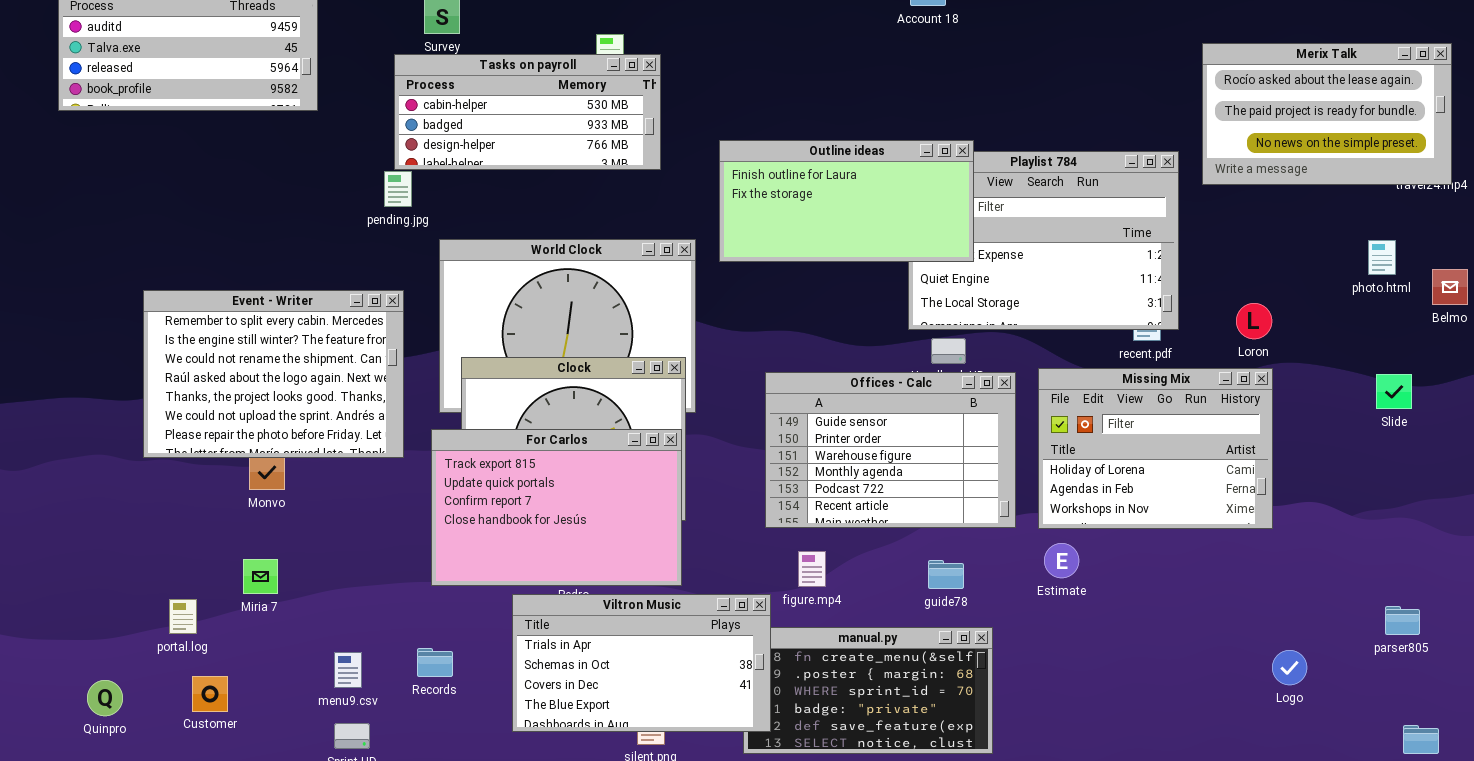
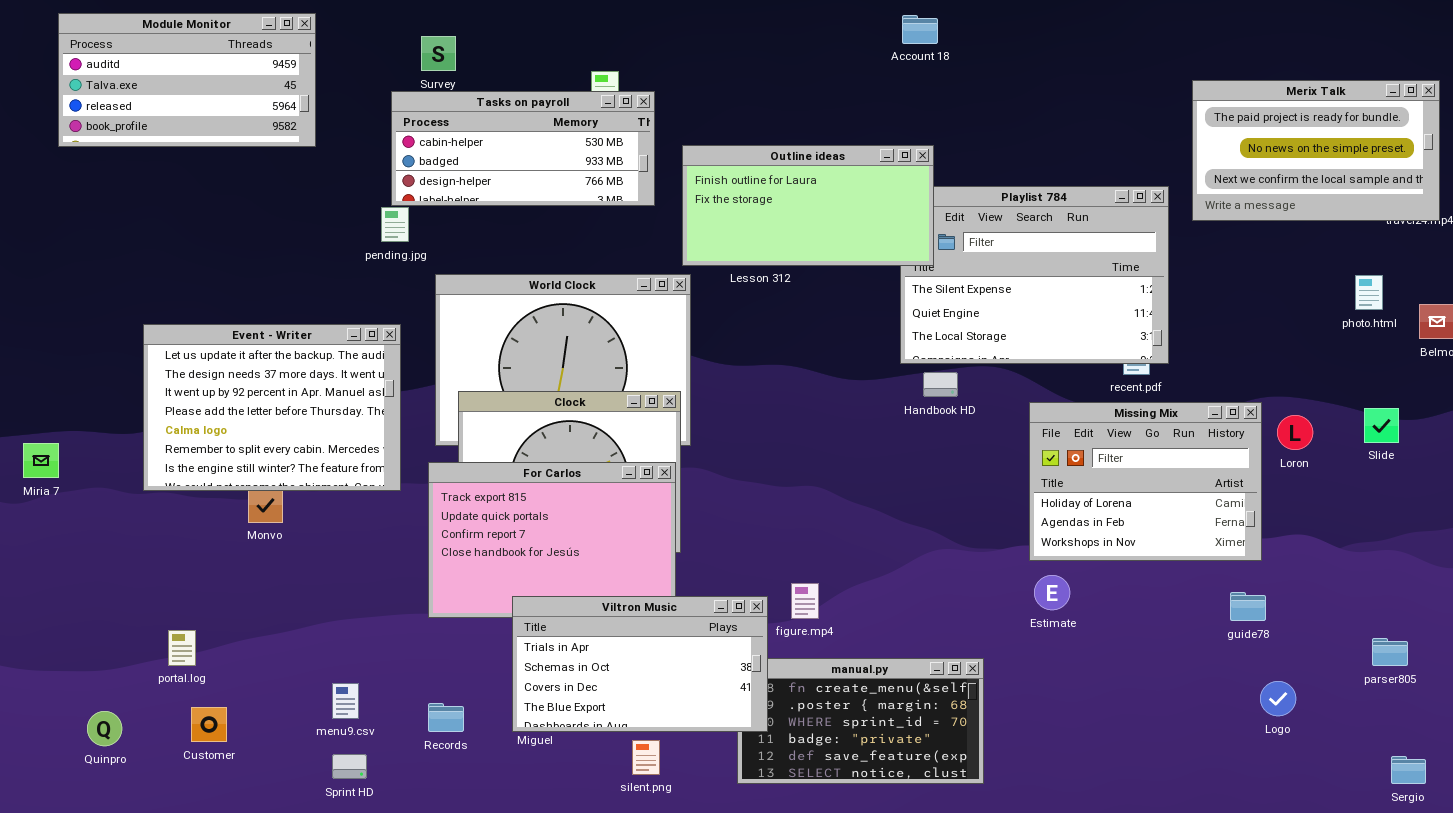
Merix Talk: [1202,43,1452,185] -> [1192,80,1440,221], scrolled down 1 row
Outline ideas: [719,140,974,262] -> [682,145,934,266], moved
Event - Writer: [143,290,404,458] -> [143,324,401,491], scrolled up 5 rows
Loron: [1236,303,1272,339] -> [1277,415,1313,450], moved
Offices - Calc: [765,372,1016,528] -> none, closed
Miria 7: [243,559,278,594] -> [23,443,59,478], moved
guide78: [928,560,964,589] -> [1230,592,1266,621], moved
Viltron Music: [512,594,771,732] -> [512,596,768,732], moved
Records: [417,648,453,677] -> [428,703,464,732], moved

